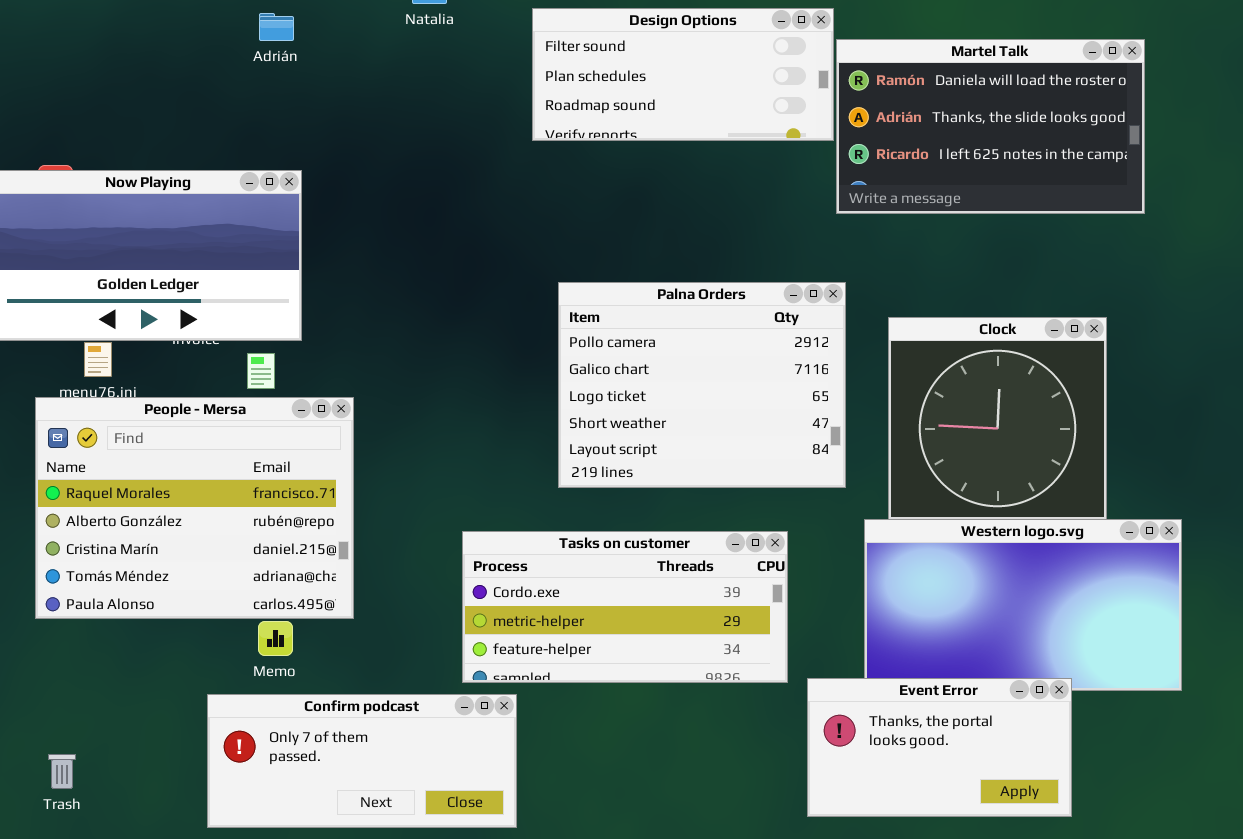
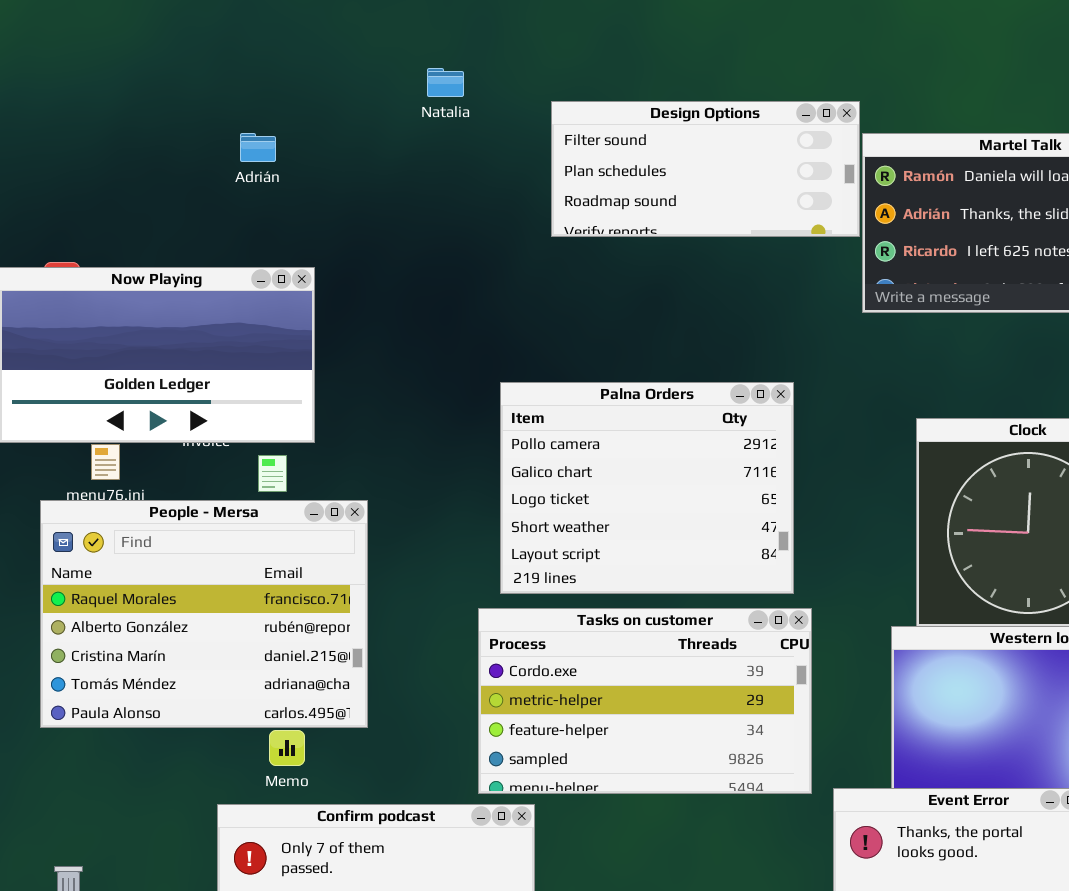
Adrián: [259,13,294,41] -> [240,133,276,162], moved
Palna Orders: [558,282,846,488] -> [500,382,794,594], moved
Tasks on customer: [462,531,788,683] -> [478,608,812,794], resized

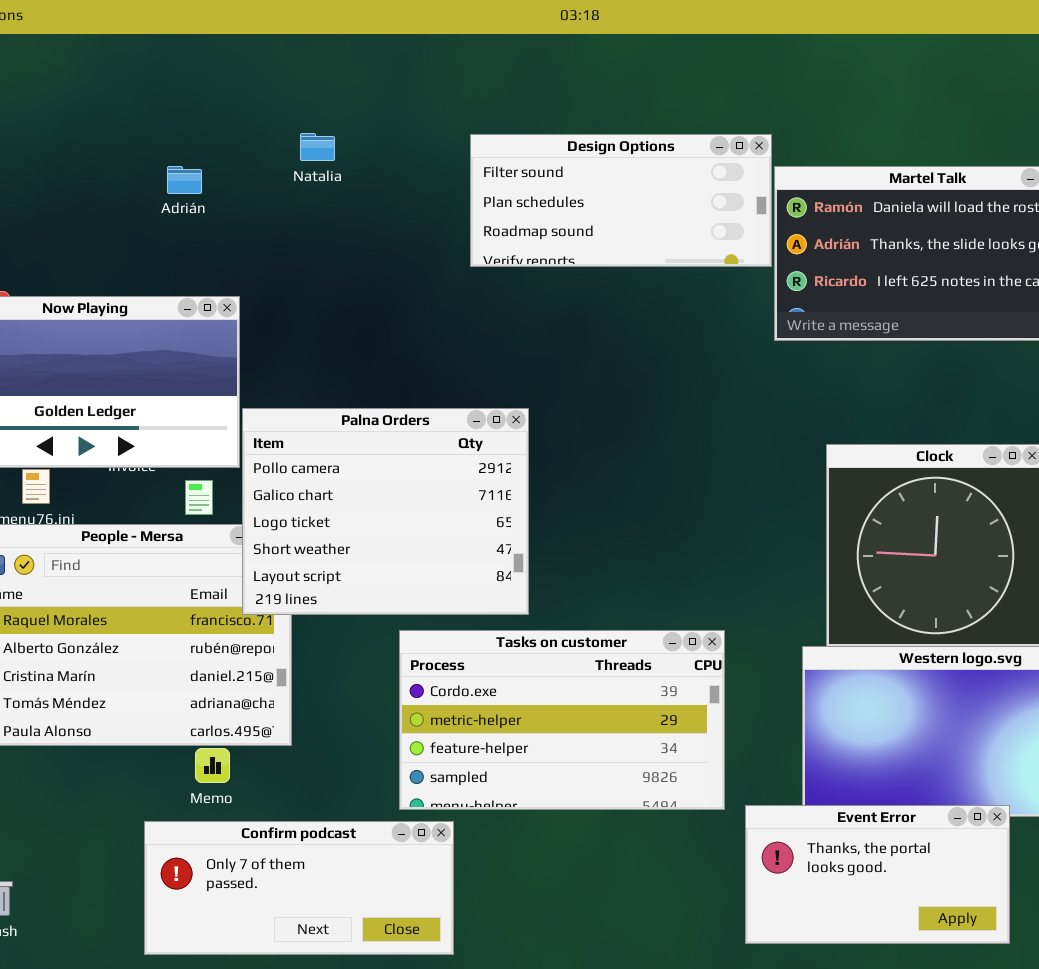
Natalia: [427,68,464,97] -> [300,133,335,161], moved
Palna Orders: [500,382,794,594] -> [242,408,529,615], moved

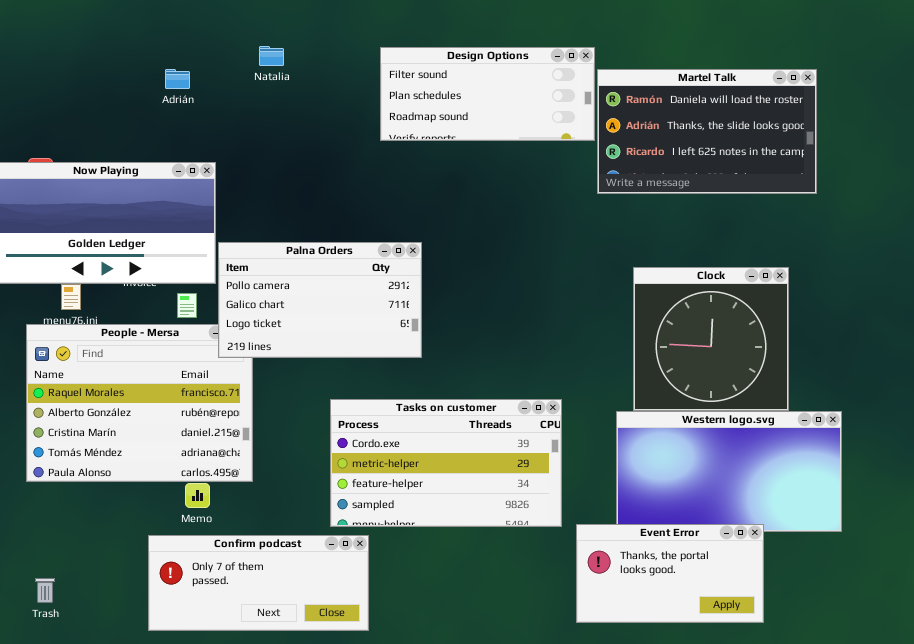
Palna Orders: [242,408,529,615] -> [218,242,422,358], resized

